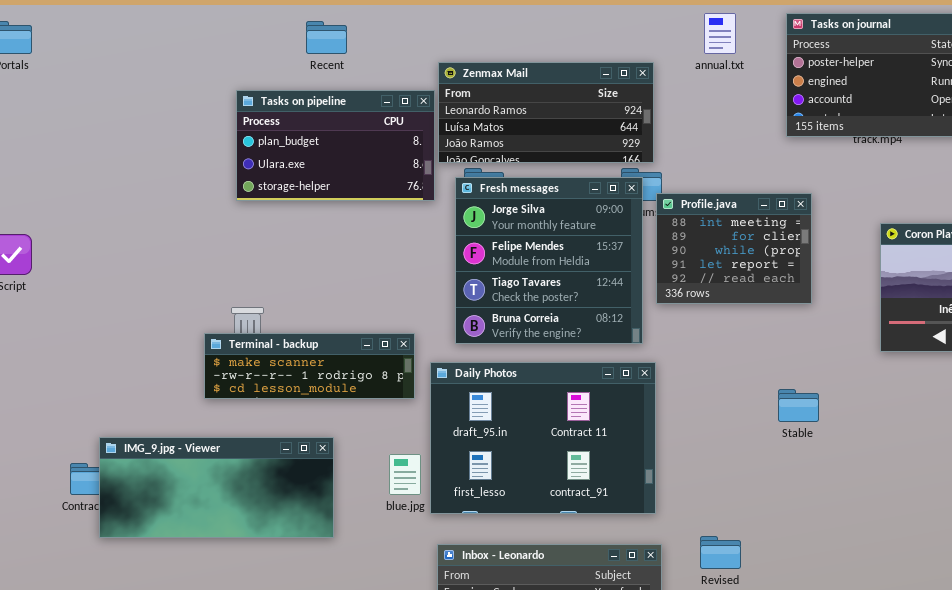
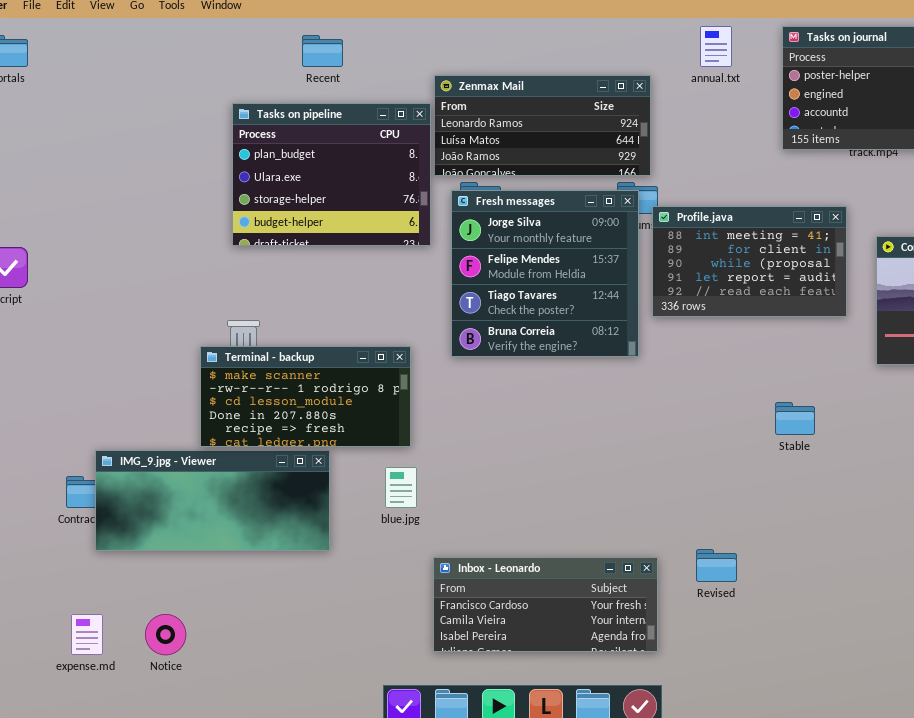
Tasks on pipeline: [236,90,435,201] -> [232,103,431,246], resized
Profile.java: [656,193,812,304] -> [652,206,847,317], resized
Terminal - backup: [204,333,415,399] -> [200,346,411,447], resized
Daily Photos: [430,362,656,514] -> none, closed

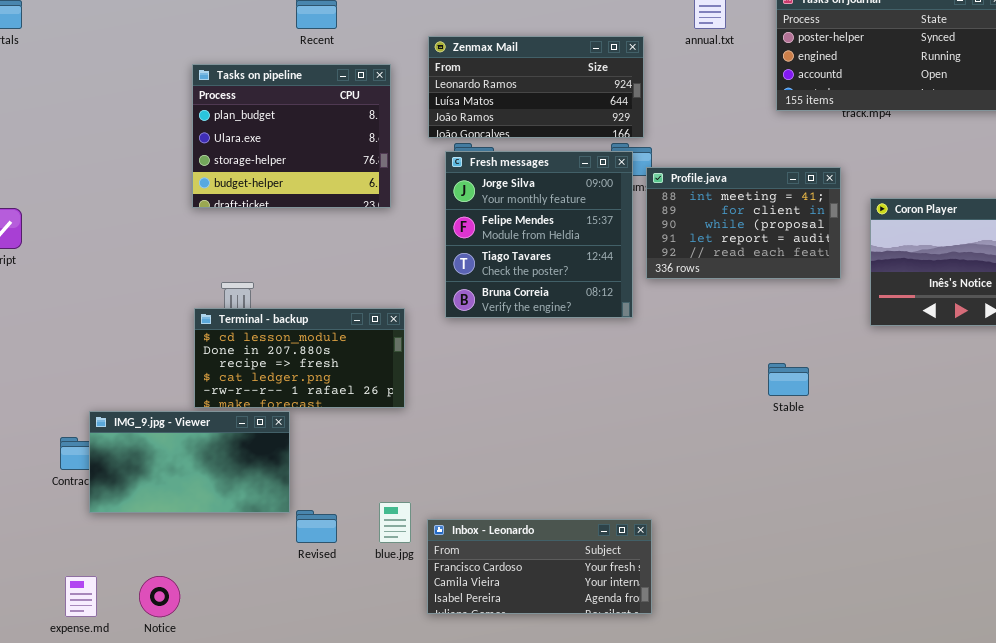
Tasks on pipeline: [232,103,431,246] -> [192,64,391,208], moved
Terminal - backup: [200,346,411,447] -> [194,308,405,408], scrolled down 2 rows
IMG_9.jpg - Viewer: [95,450,330,551] -> [89,411,290,513], resized
blue.jpg: [385,467,417,508] -> [379,502,411,543], moved
Revised: [696,549,737,582] -> [296,510,337,543], moved

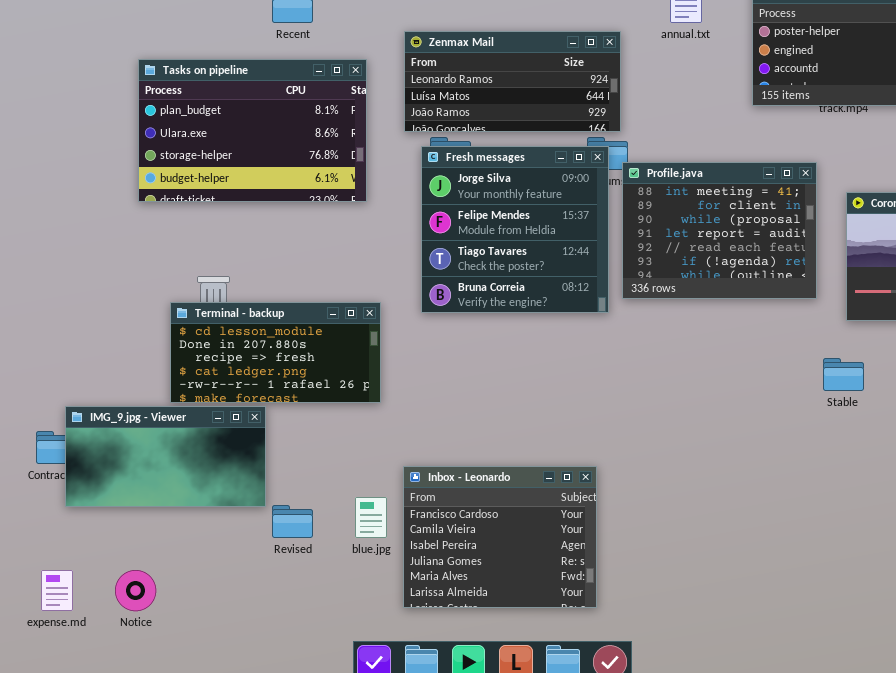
Tasks on pipeline: [192,64,391,208] -> [138,59,367,202], resized
Profile.java: [646,167,841,279] -> [622,162,817,299], resized
Stable: [768,363,809,396] -> [823,358,864,391], moved
Inbox - Leonardo: [427,519,652,614] -> [403,466,597,608], resized

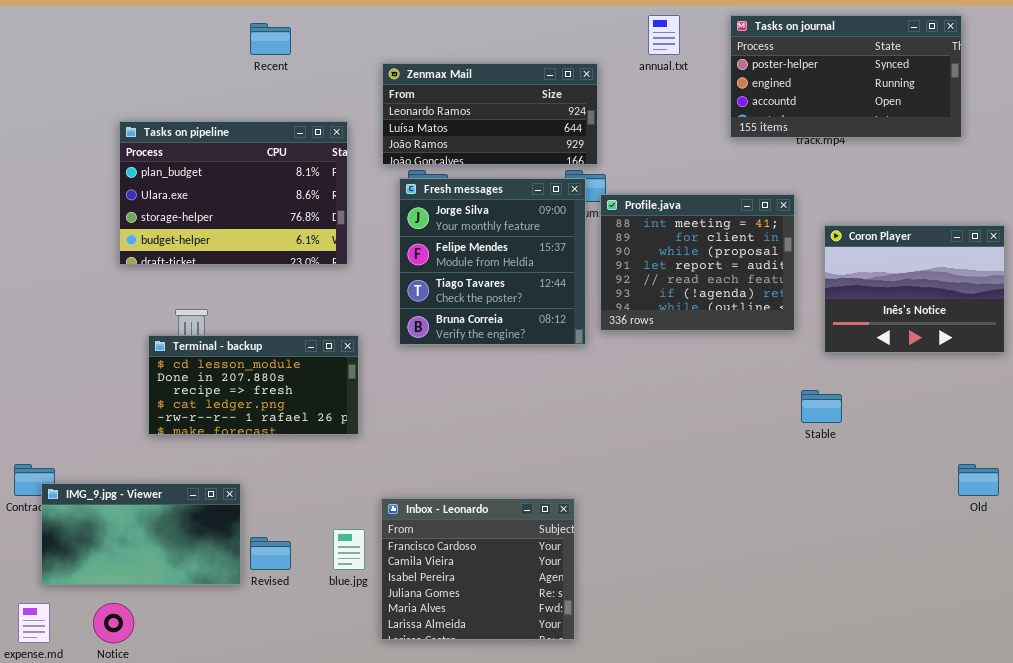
Tasks on pipeline: [138,59,367,202] -> [119,121,348,265], moved
IMG_9.jpg - Viewer: [65,406,266,507] -> [41,483,241,585], moved

